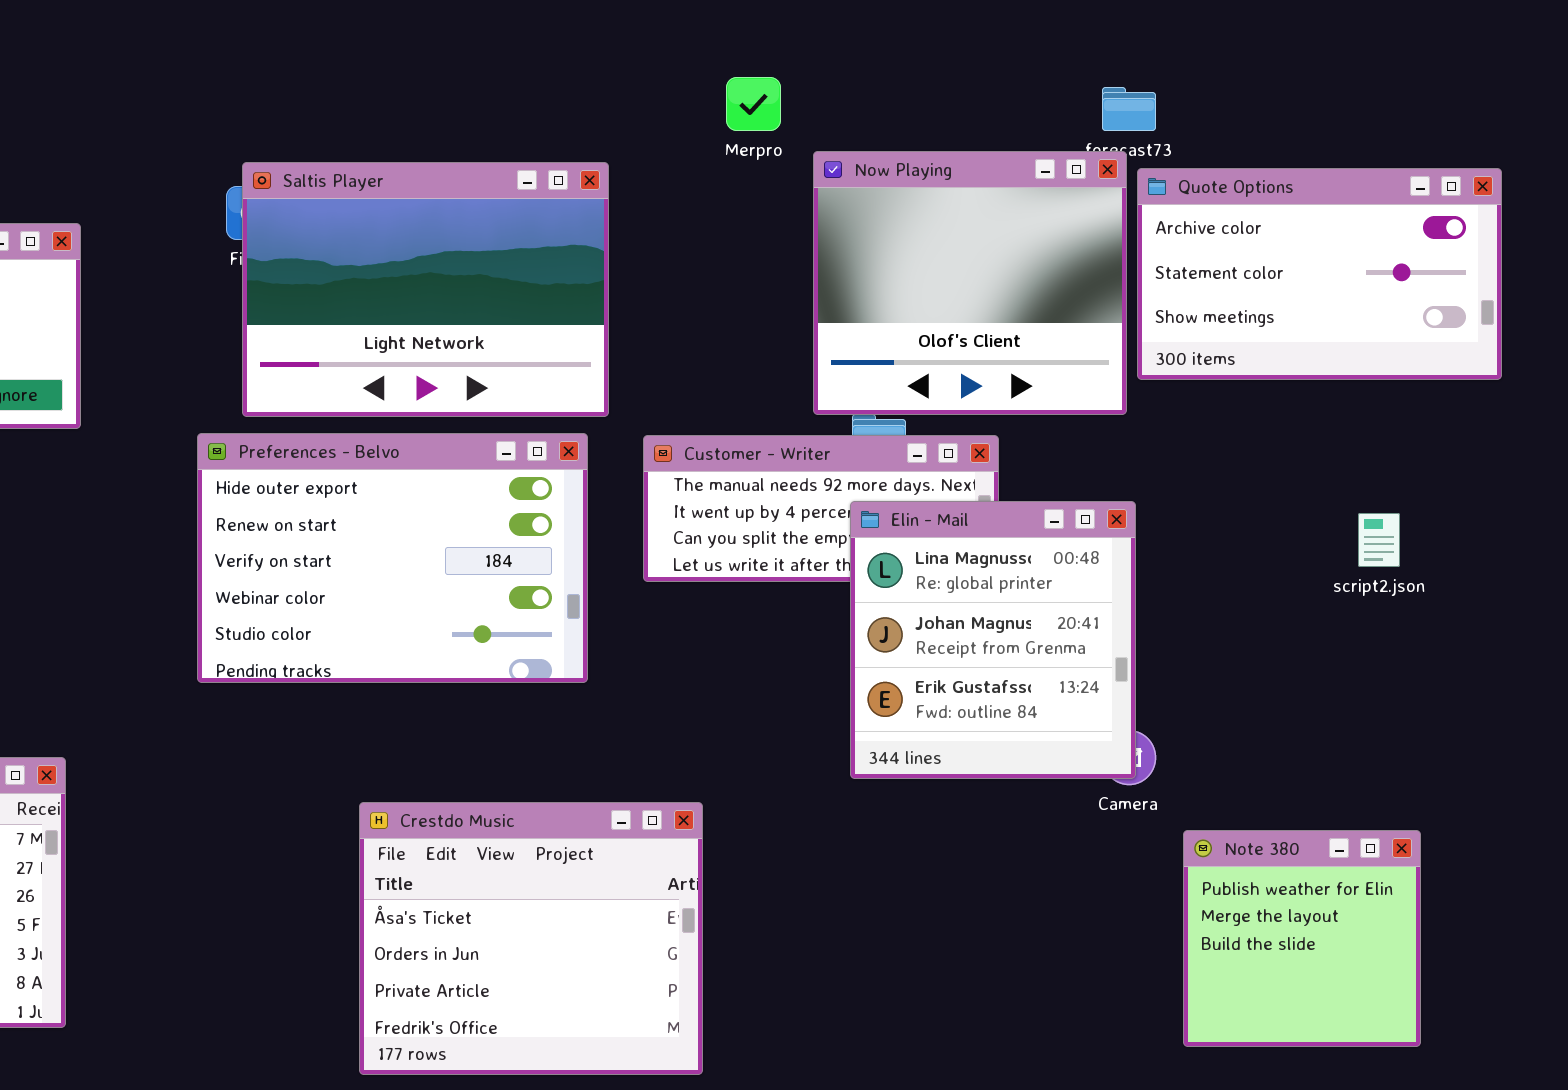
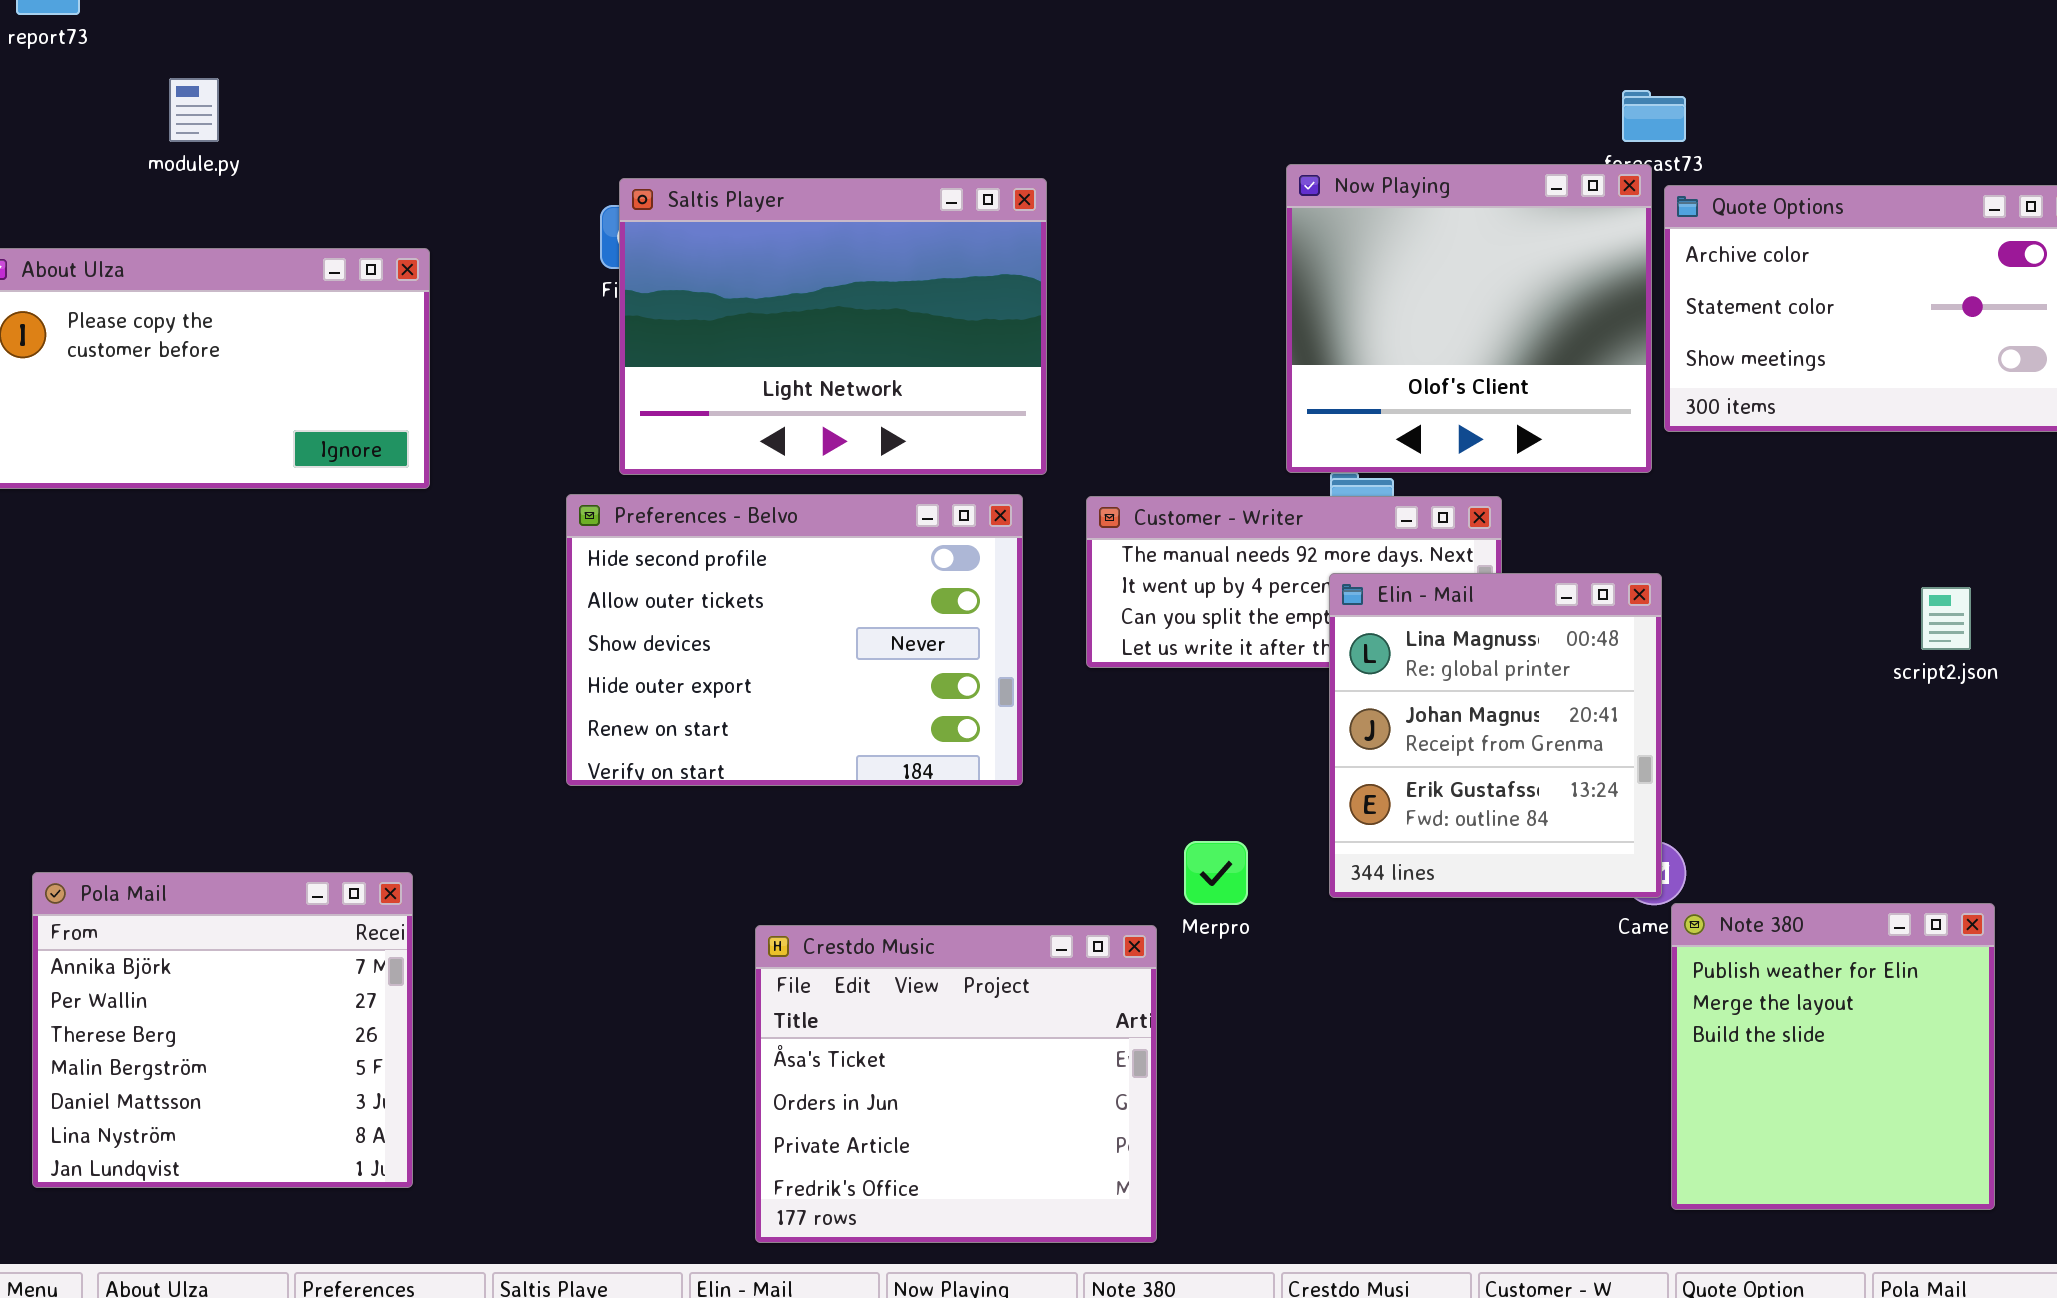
Merpro: [726,77,781,131] -> [1184,841,1248,905], moved
Preferences - Belvo: [197,433,588,683] -> [566,494,1023,786], scrolled up 3 rows
Note 380: [1183,830,1421,1047] -> [1671,903,1995,1210], resized

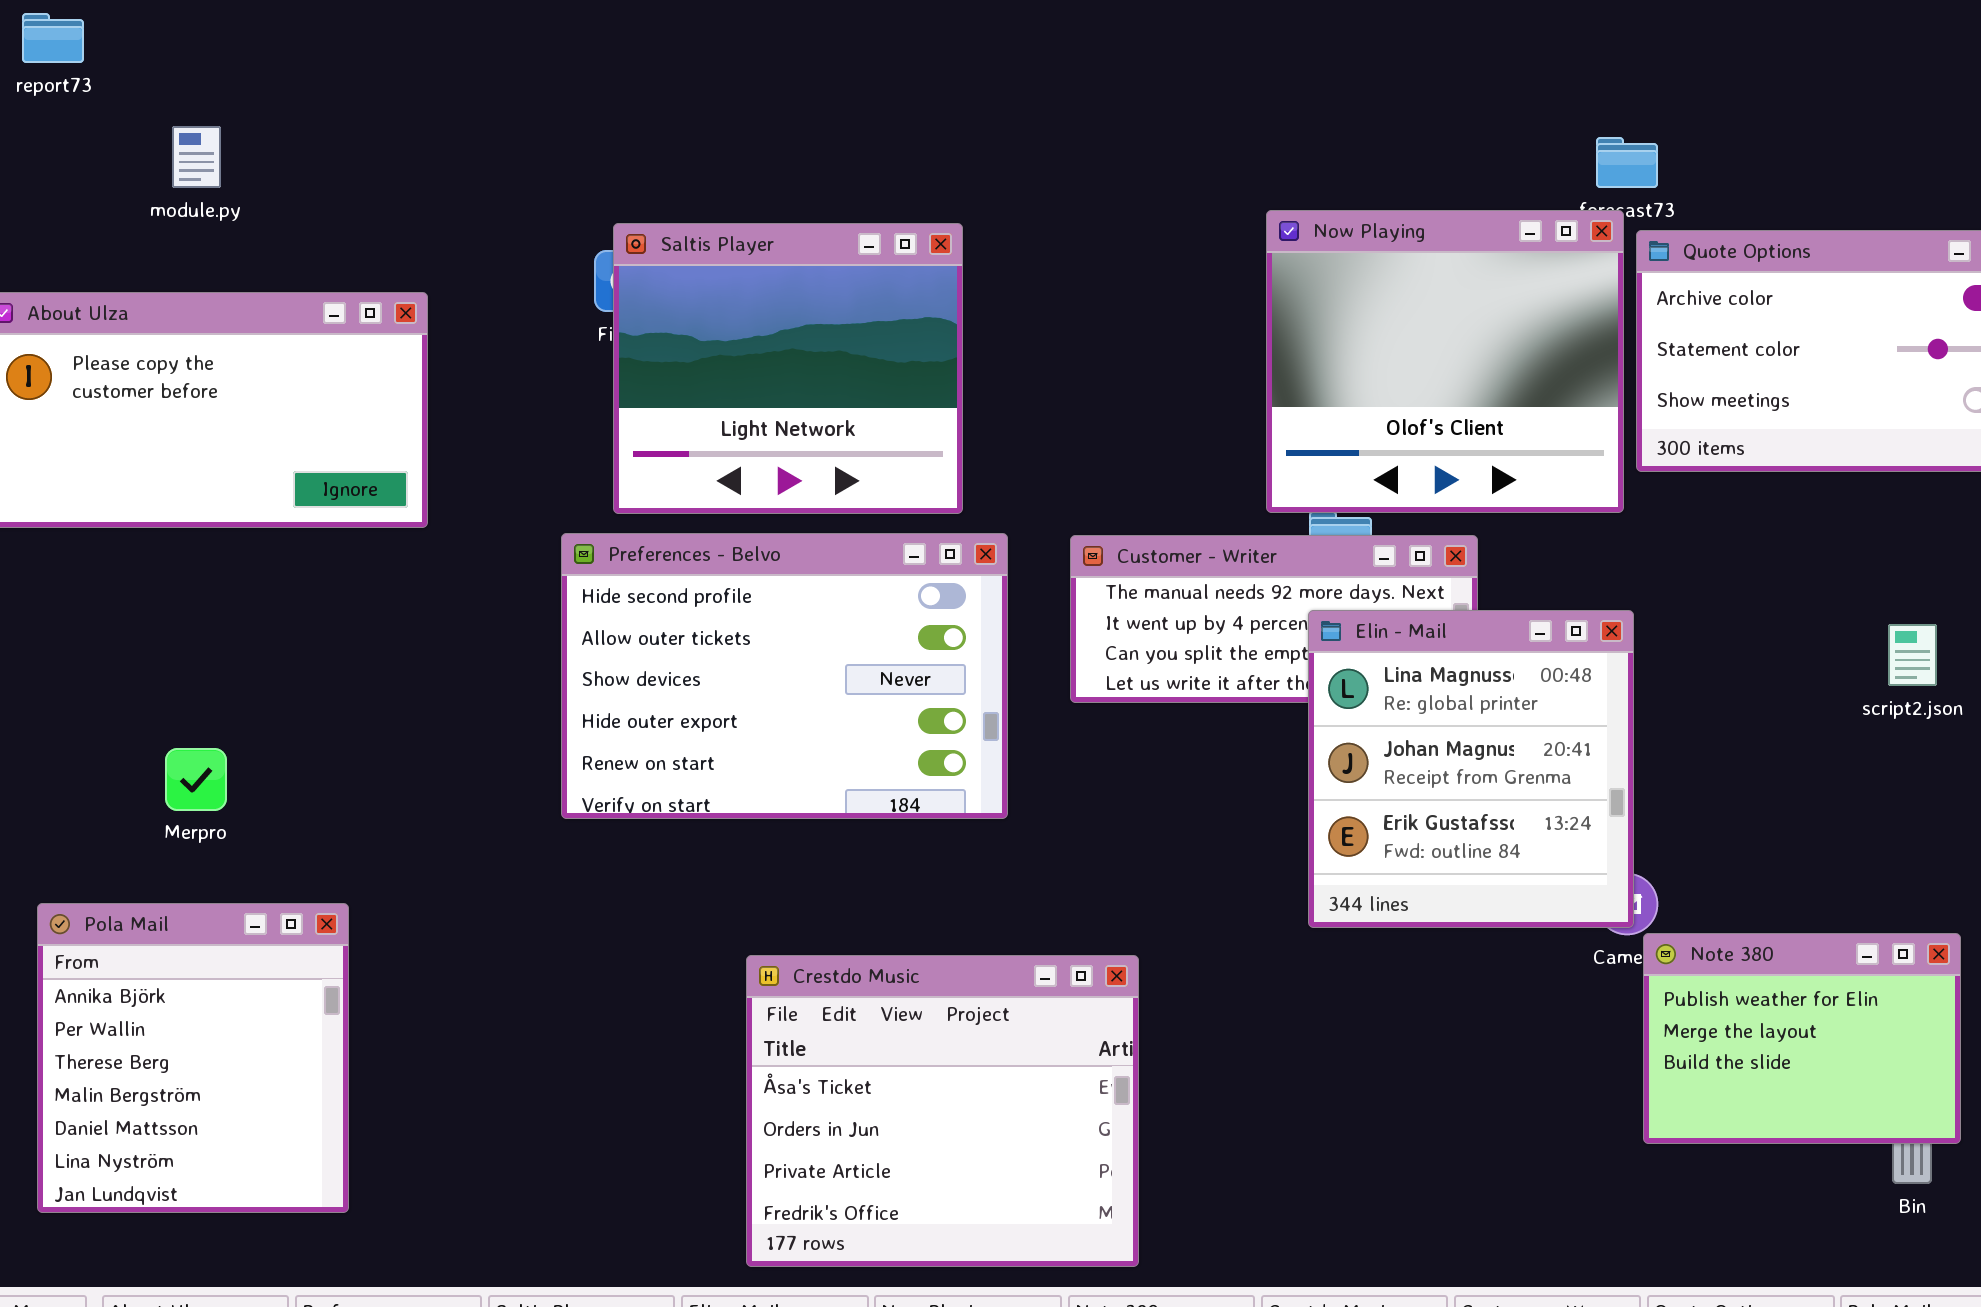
Saltis Player: [619,178,1047,475] -> [613,223,963,514], resized
Merpro: [1184,841,1248,905] -> [165,748,227,811], moved
Pola Mail: [32,872,413,1188] -> [37,903,349,1213], resized
Note 380: [1671,903,1995,1210] -> [1643,933,1961,1144], resized

